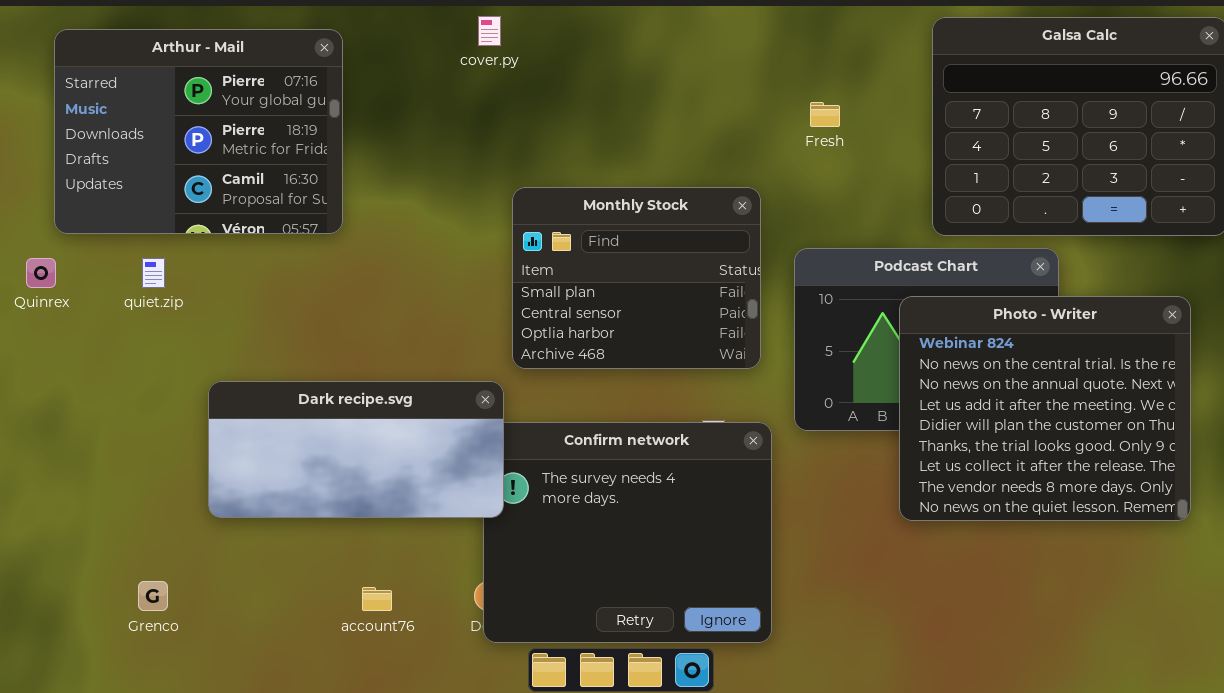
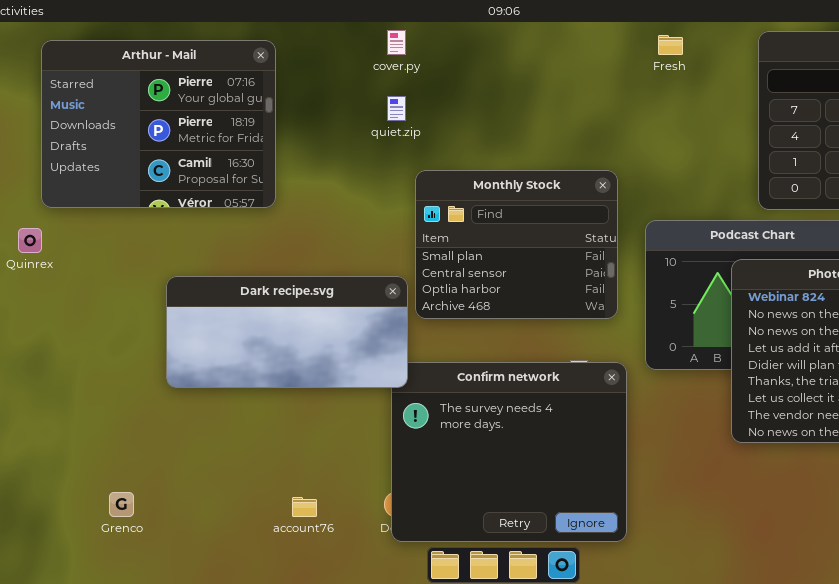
Fresh: [810,102,840,127] -> [658,35,683,55], moved
quiet.zip: [142,258,165,288] -> [387,96,406,121], moved
Dark recipe.svg: [208,381,504,518] -> [166,276,408,388], moved

